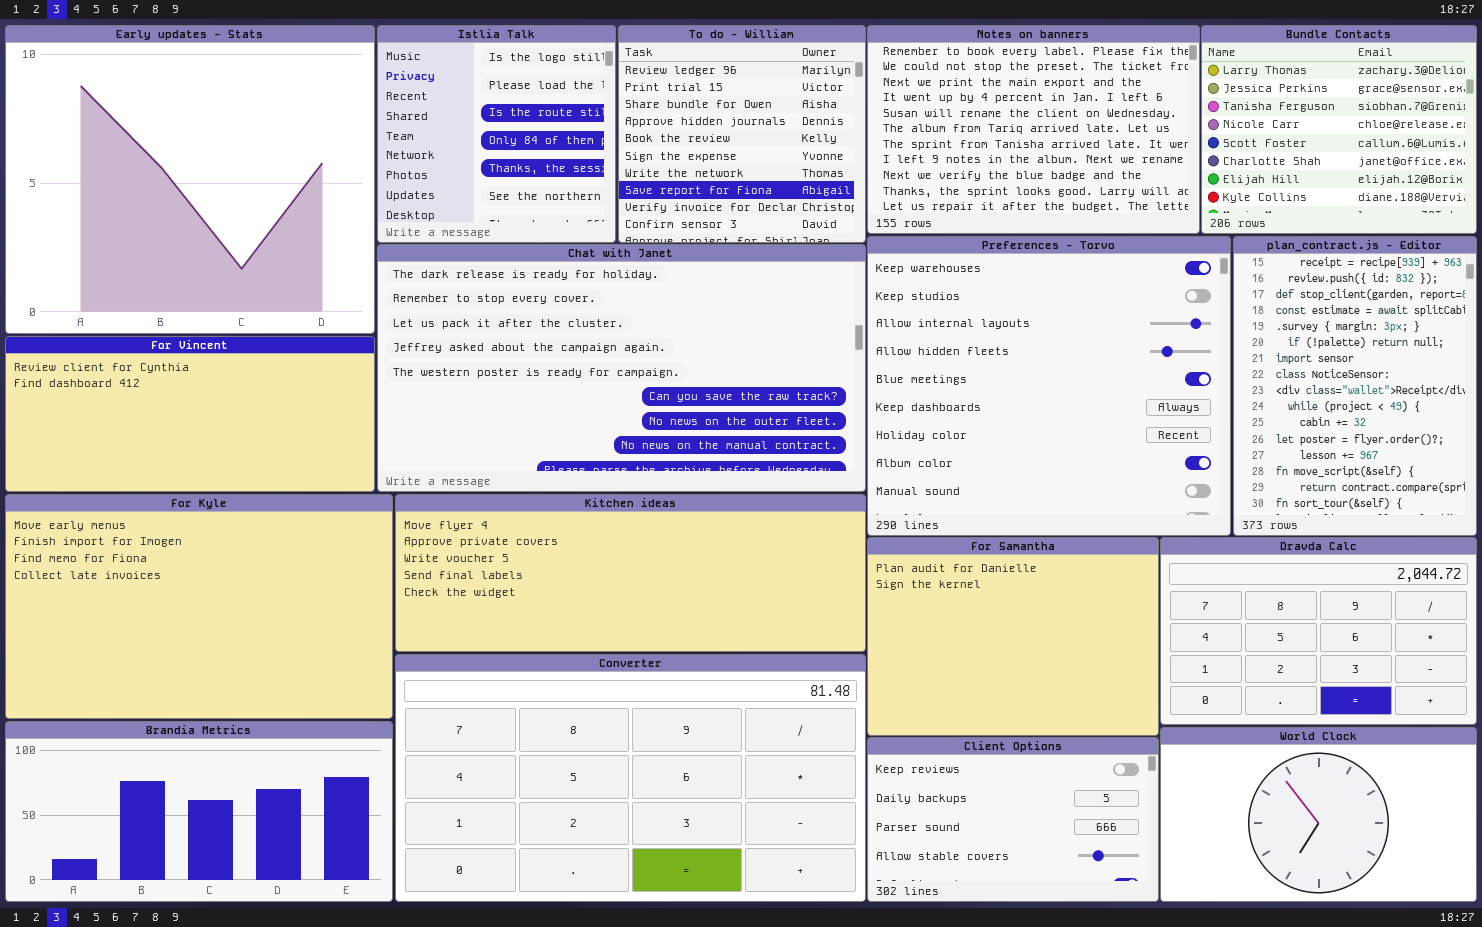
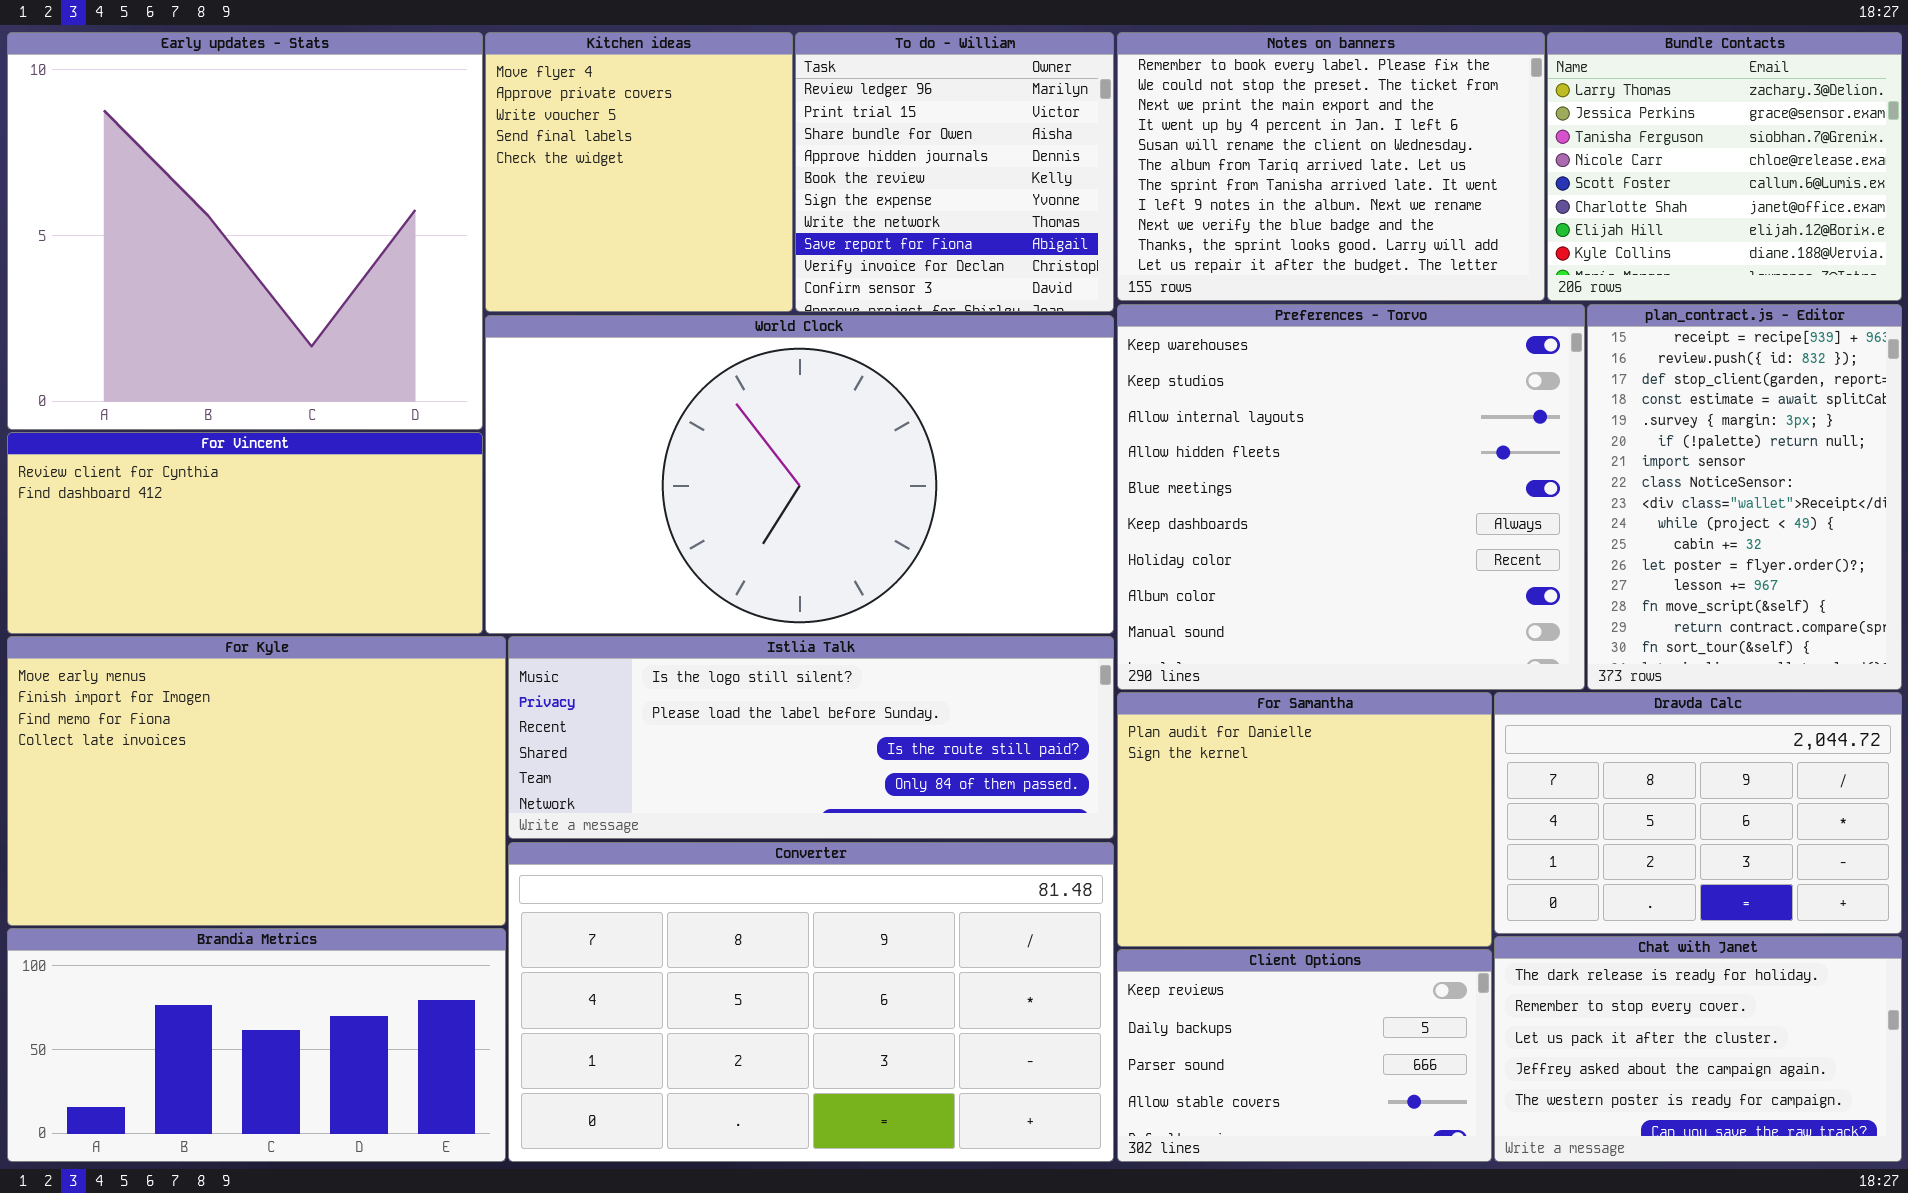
Istlia Talk: [377,25,616,243] -> [508,636,1114,839], moved, resized
Chat with Janet: [377,244,866,492] -> [1494,936,1902,1162], moved, resized
Kitchen ideas: [395,494,866,652] -> [485,32,793,312], moved, resized
World Clock: [1160,727,1477,902] -> [485,315,1114,634], moved, resized

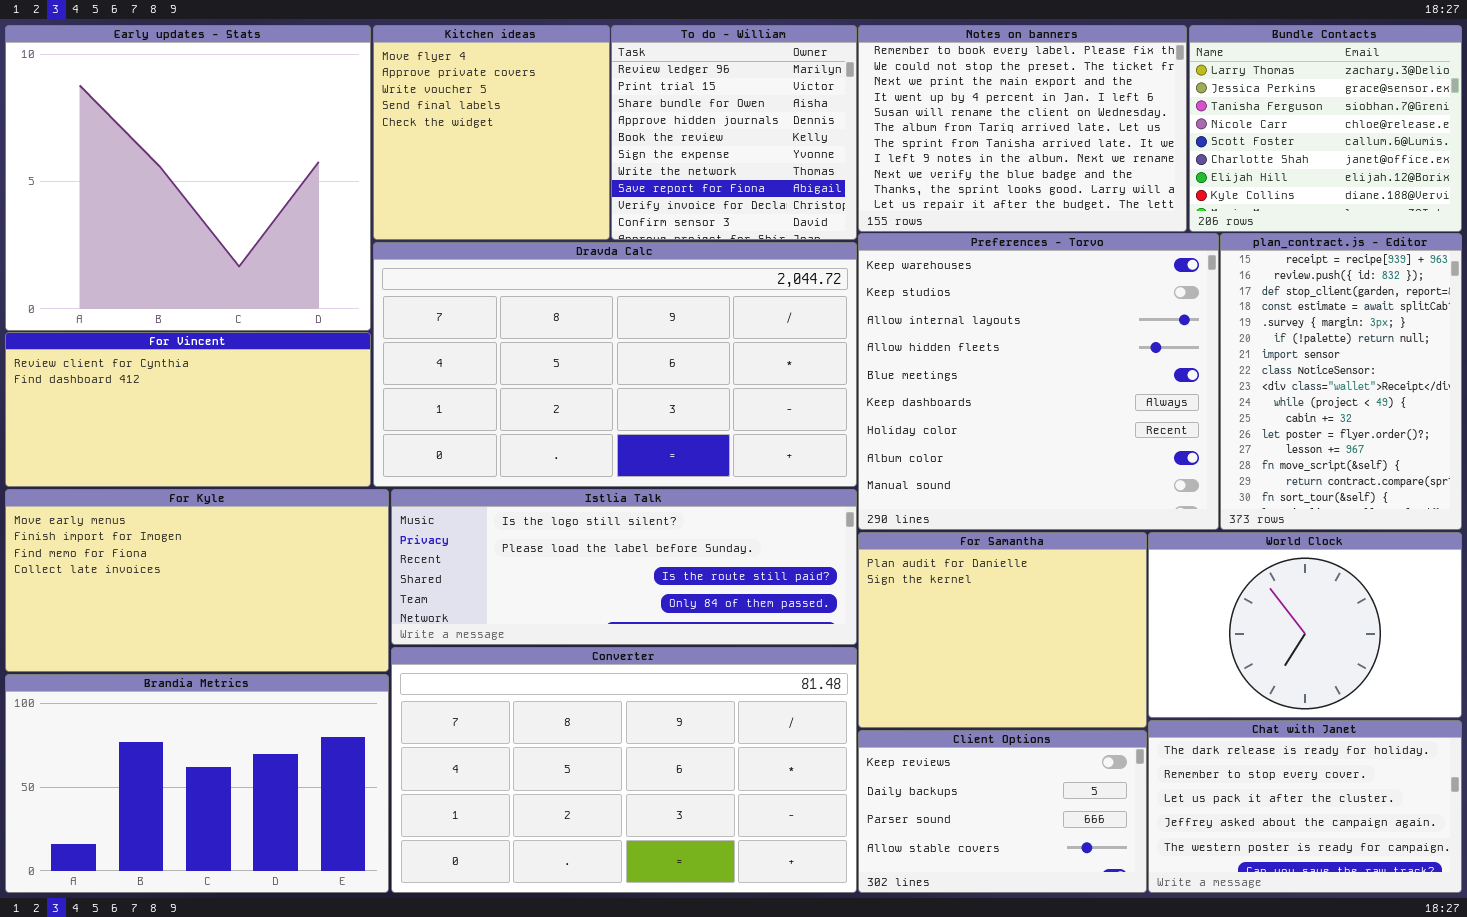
World Clock: [485,315,1114,634] -> [1148,532,1462,718], moved, resized
For Kyle: [7,636,506,926] -> [5,489,389,672], resized
Dravda Calc: [1494,692,1902,934] -> [373,242,857,487], moved, resized
Brandia Metrics: [7,928,506,1162] -> [5,674,389,893], resized

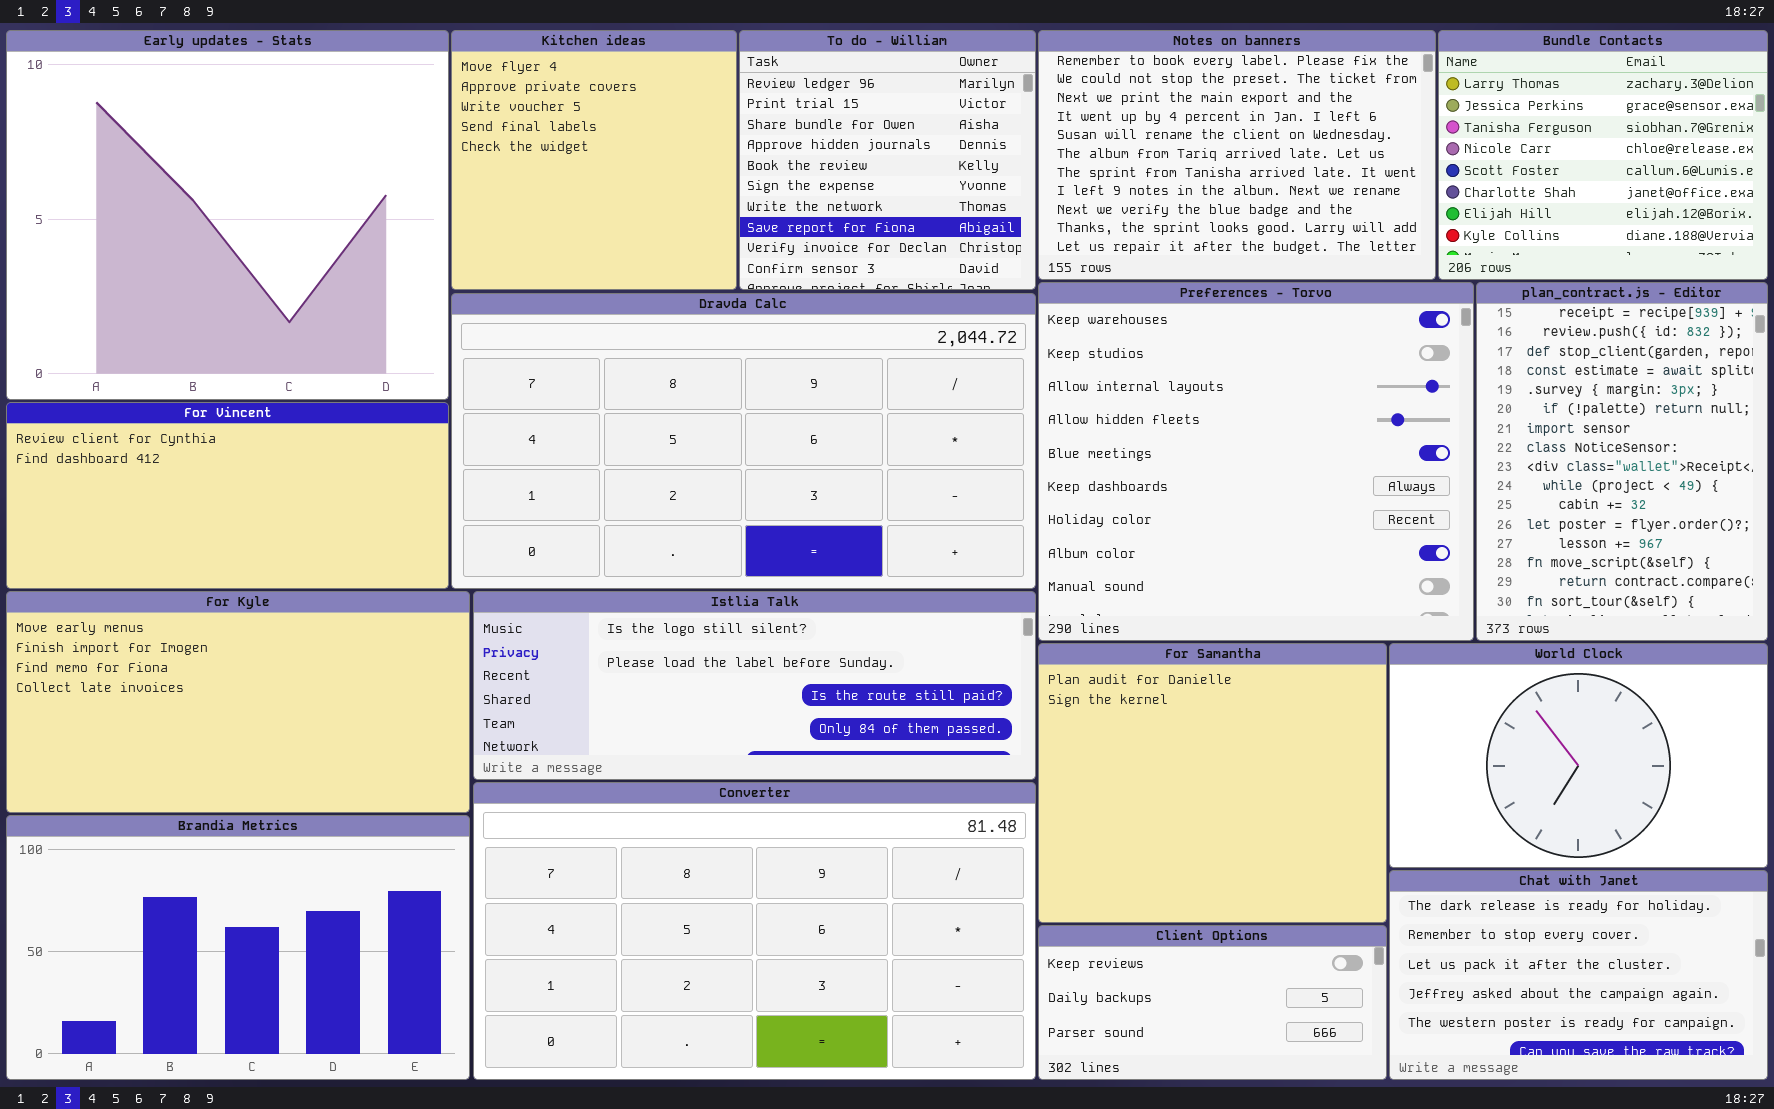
For Samantha: [858,532,1147,728] -> [1038,643,1387,923], resized
Client Options: [858,730,1147,893] -> [1038,925,1387,1080], resized

